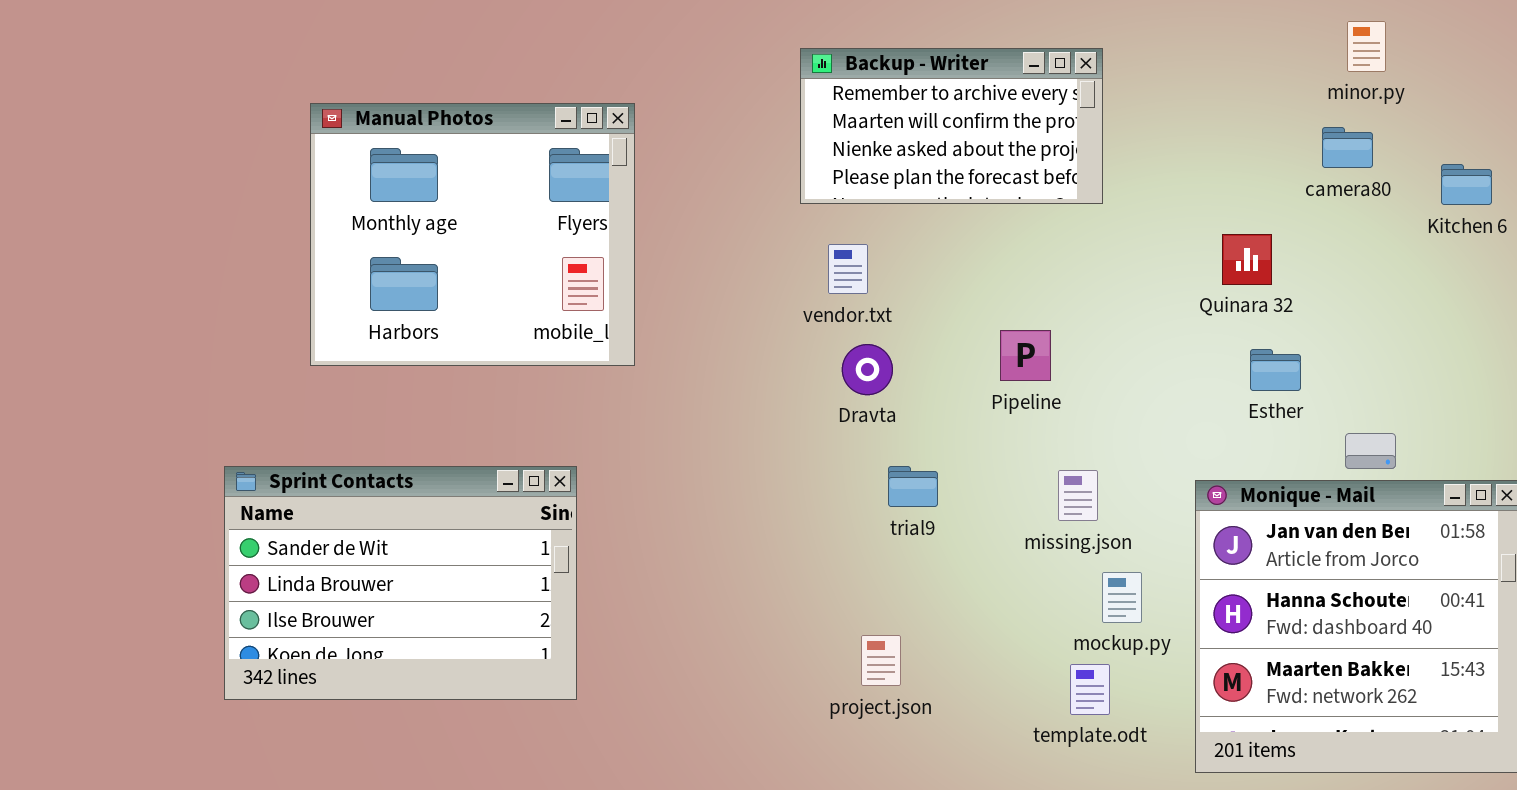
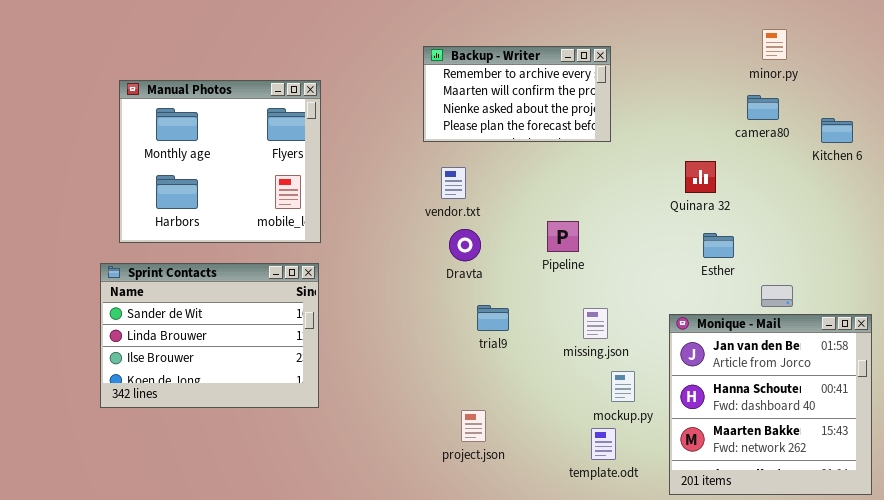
Sprint Contacts: [224,466,577,700] -> [100,263,319,408], moved

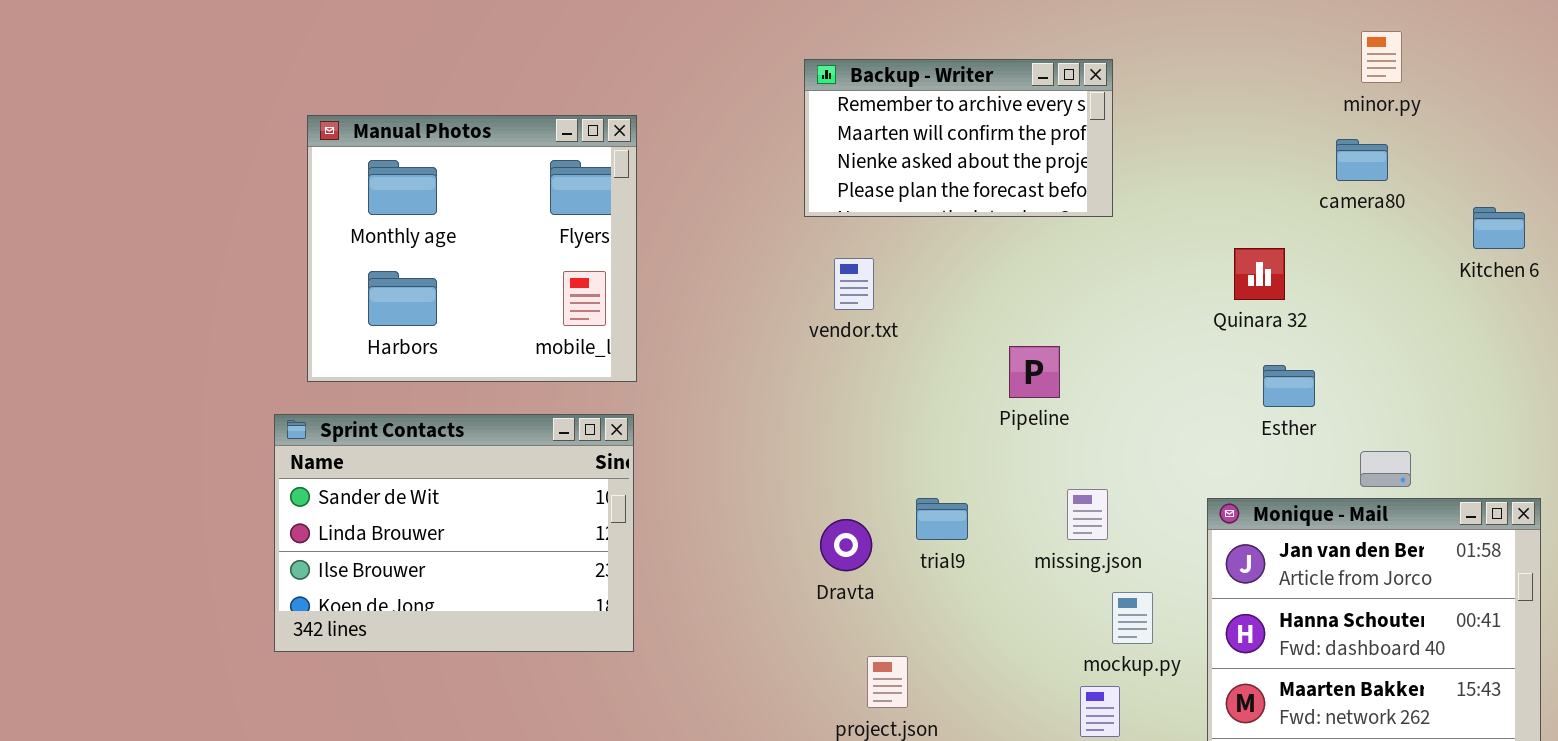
Kitchen 6: [821,118,853,143] -> [1473,207,1525,249], moved
Dravta: [449,229,481,261] -> [820,519,872,571], moved
trial9: [477,305,509,331] -> [916,498,968,540], moved

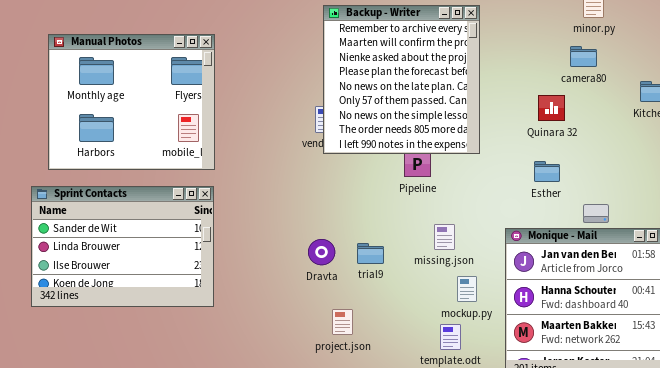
Backup - Writer: [804,59,1113,217] -> [323,5,480,154], moved, resized
Quinara 32: [1234,248,1285,300] -> [538,95,565,121], moved
trial9: [916,498,968,540] -> [357,243,384,264], moved

